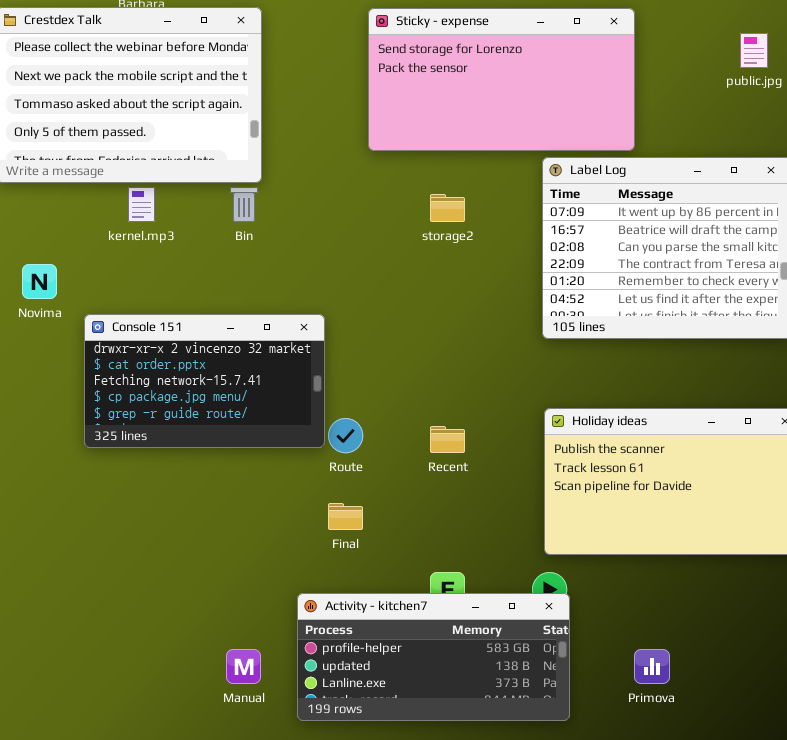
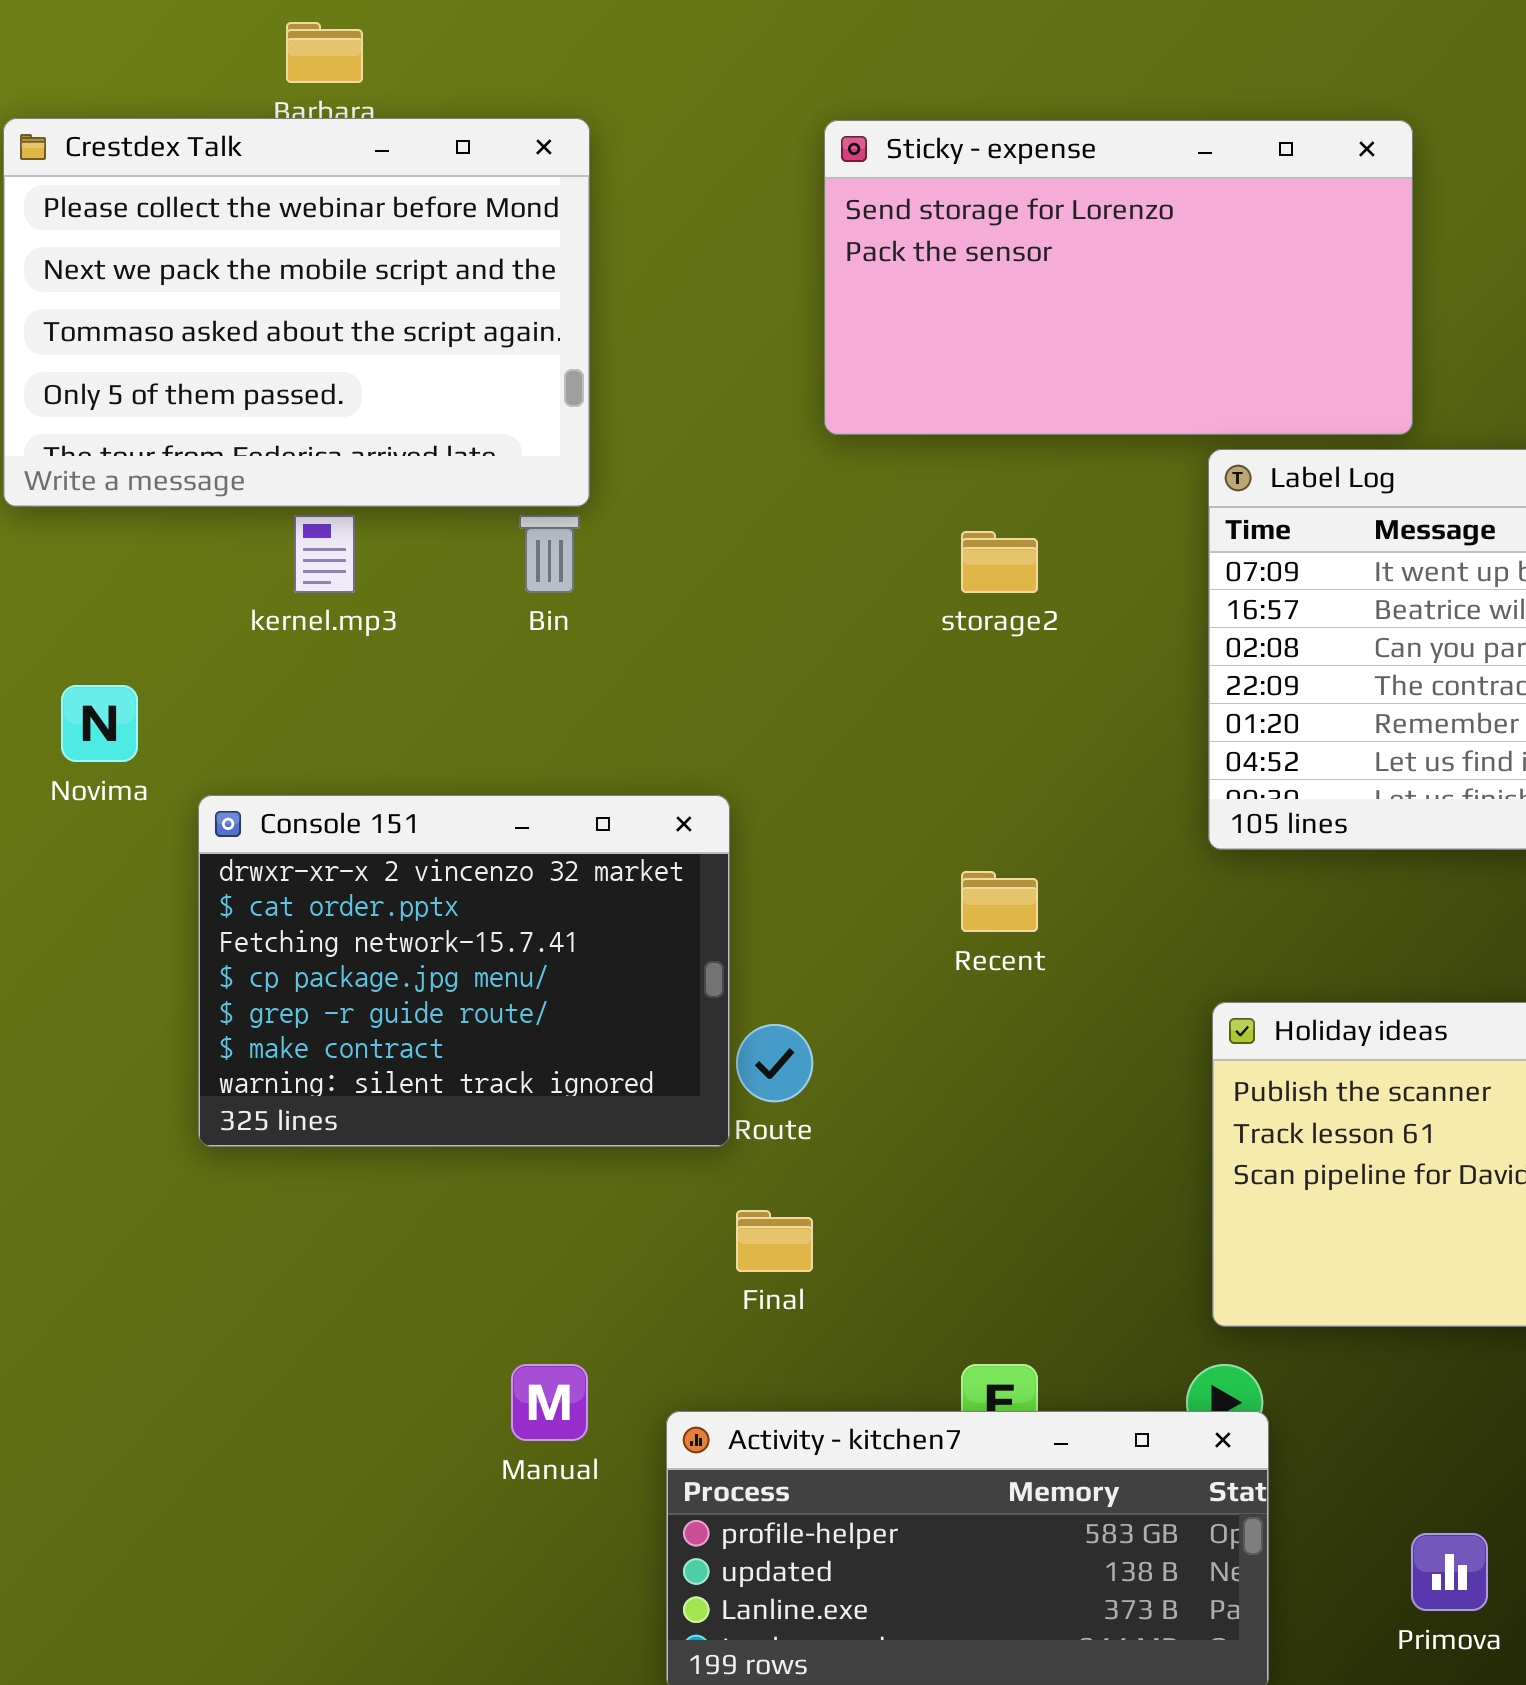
Console 151: [84,314,325,448] -> [198,795,730,1147], resized
Recent: [430,426,465,453] -> [961,871,1038,932], moved
Manual: [226,649,261,684] -> [511,1364,588,1441], moved

